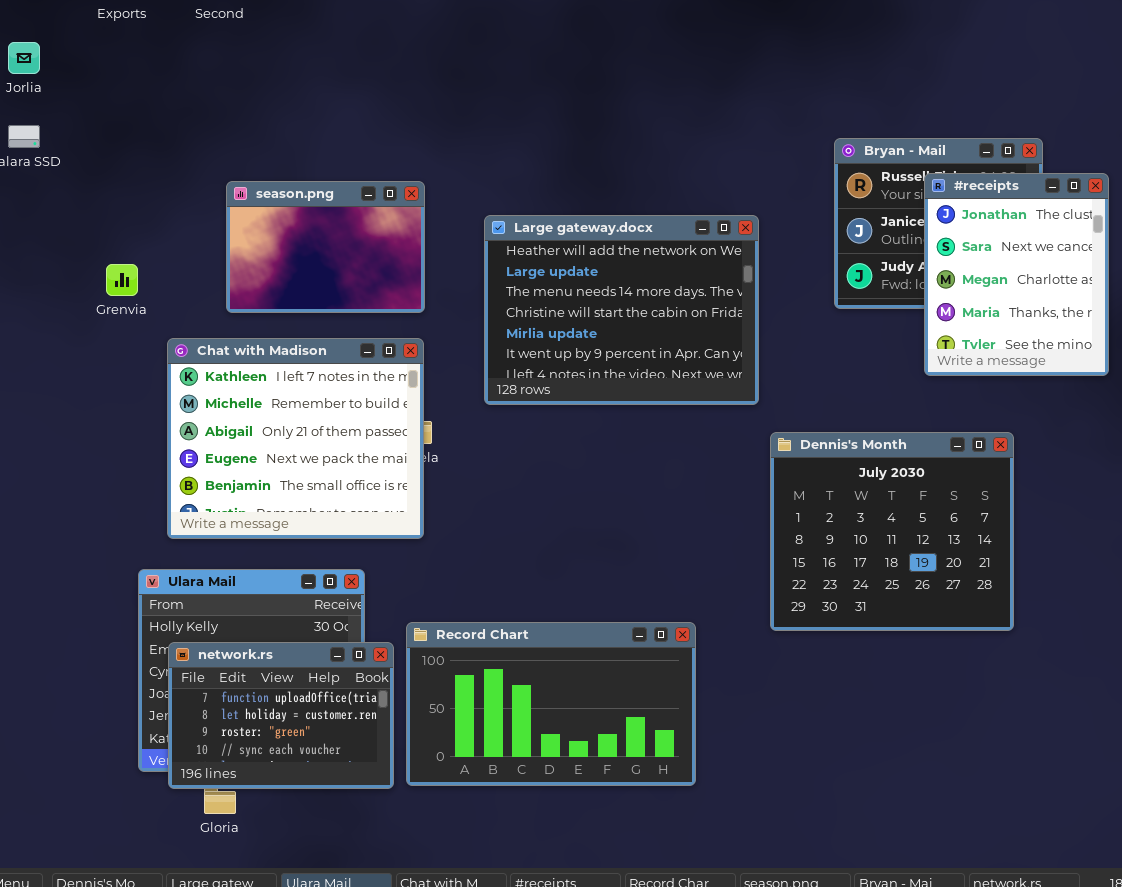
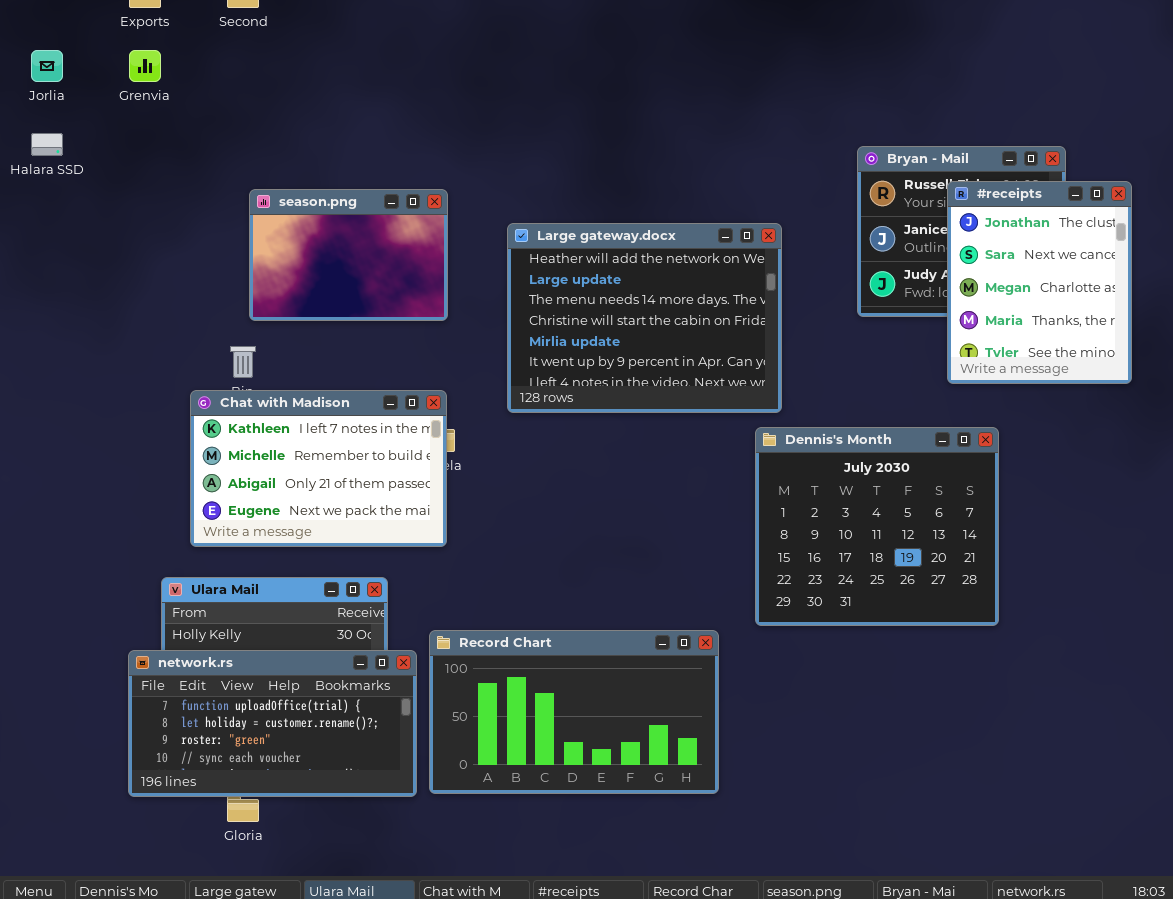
Grenvia: [106,264,138,296] -> [129,50,161,82], moved
Chat with Madison: [167,338,424,539] -> [190,390,447,547], resized
Dennis's Month: [770,432,1014,631] -> [755,427,999,626], moved
network.rs: [168,642,394,789] -> [128,650,417,797], resized

